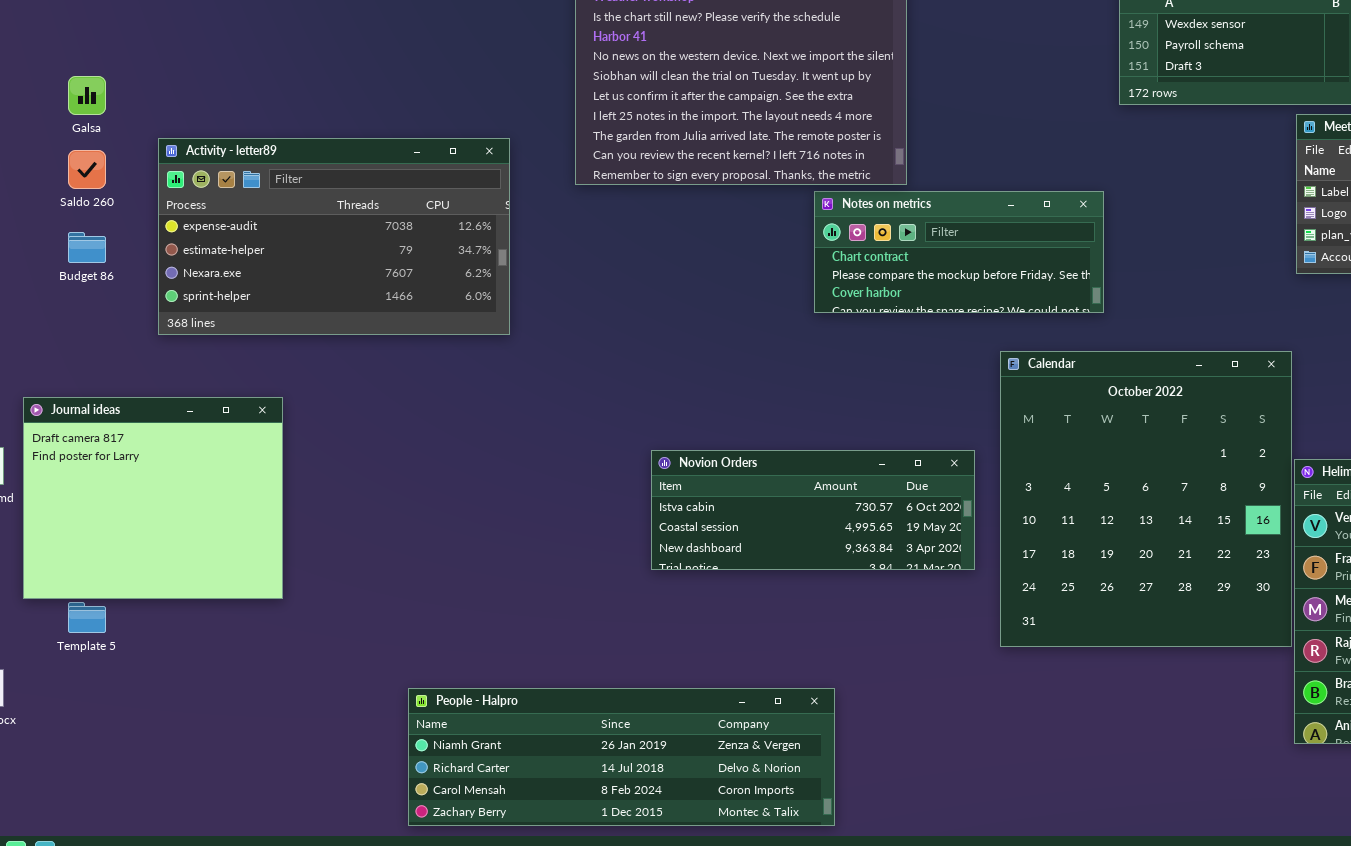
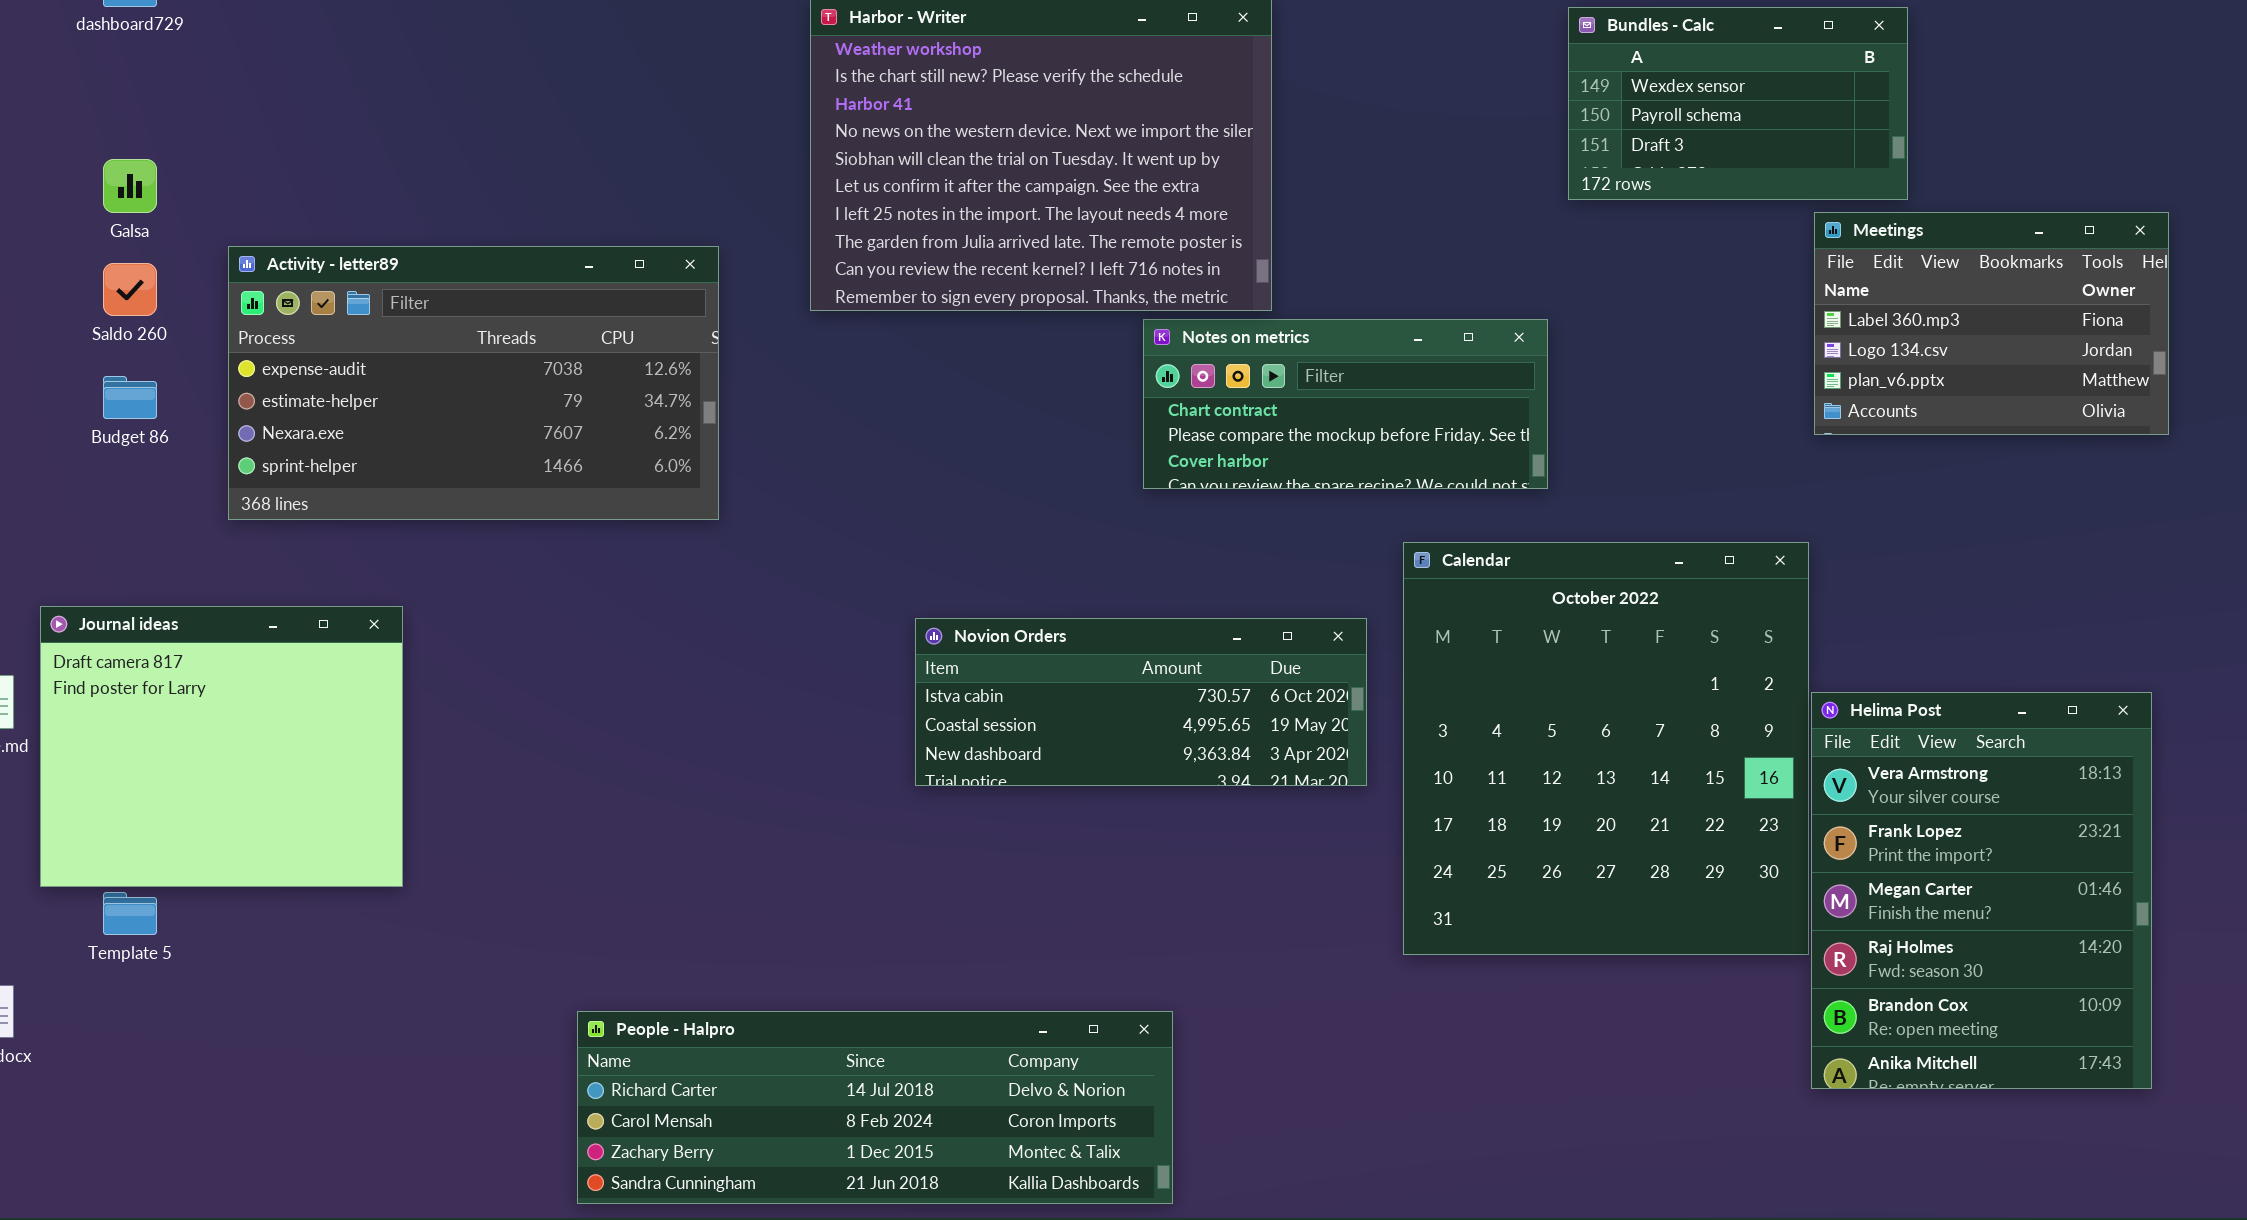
Novion Orders: [651,450,975,570] -> [915,618,1367,786], moved
People - Halpro: [408,688,835,826] -> [577,1011,1173,1204], scrolled down 1 row

